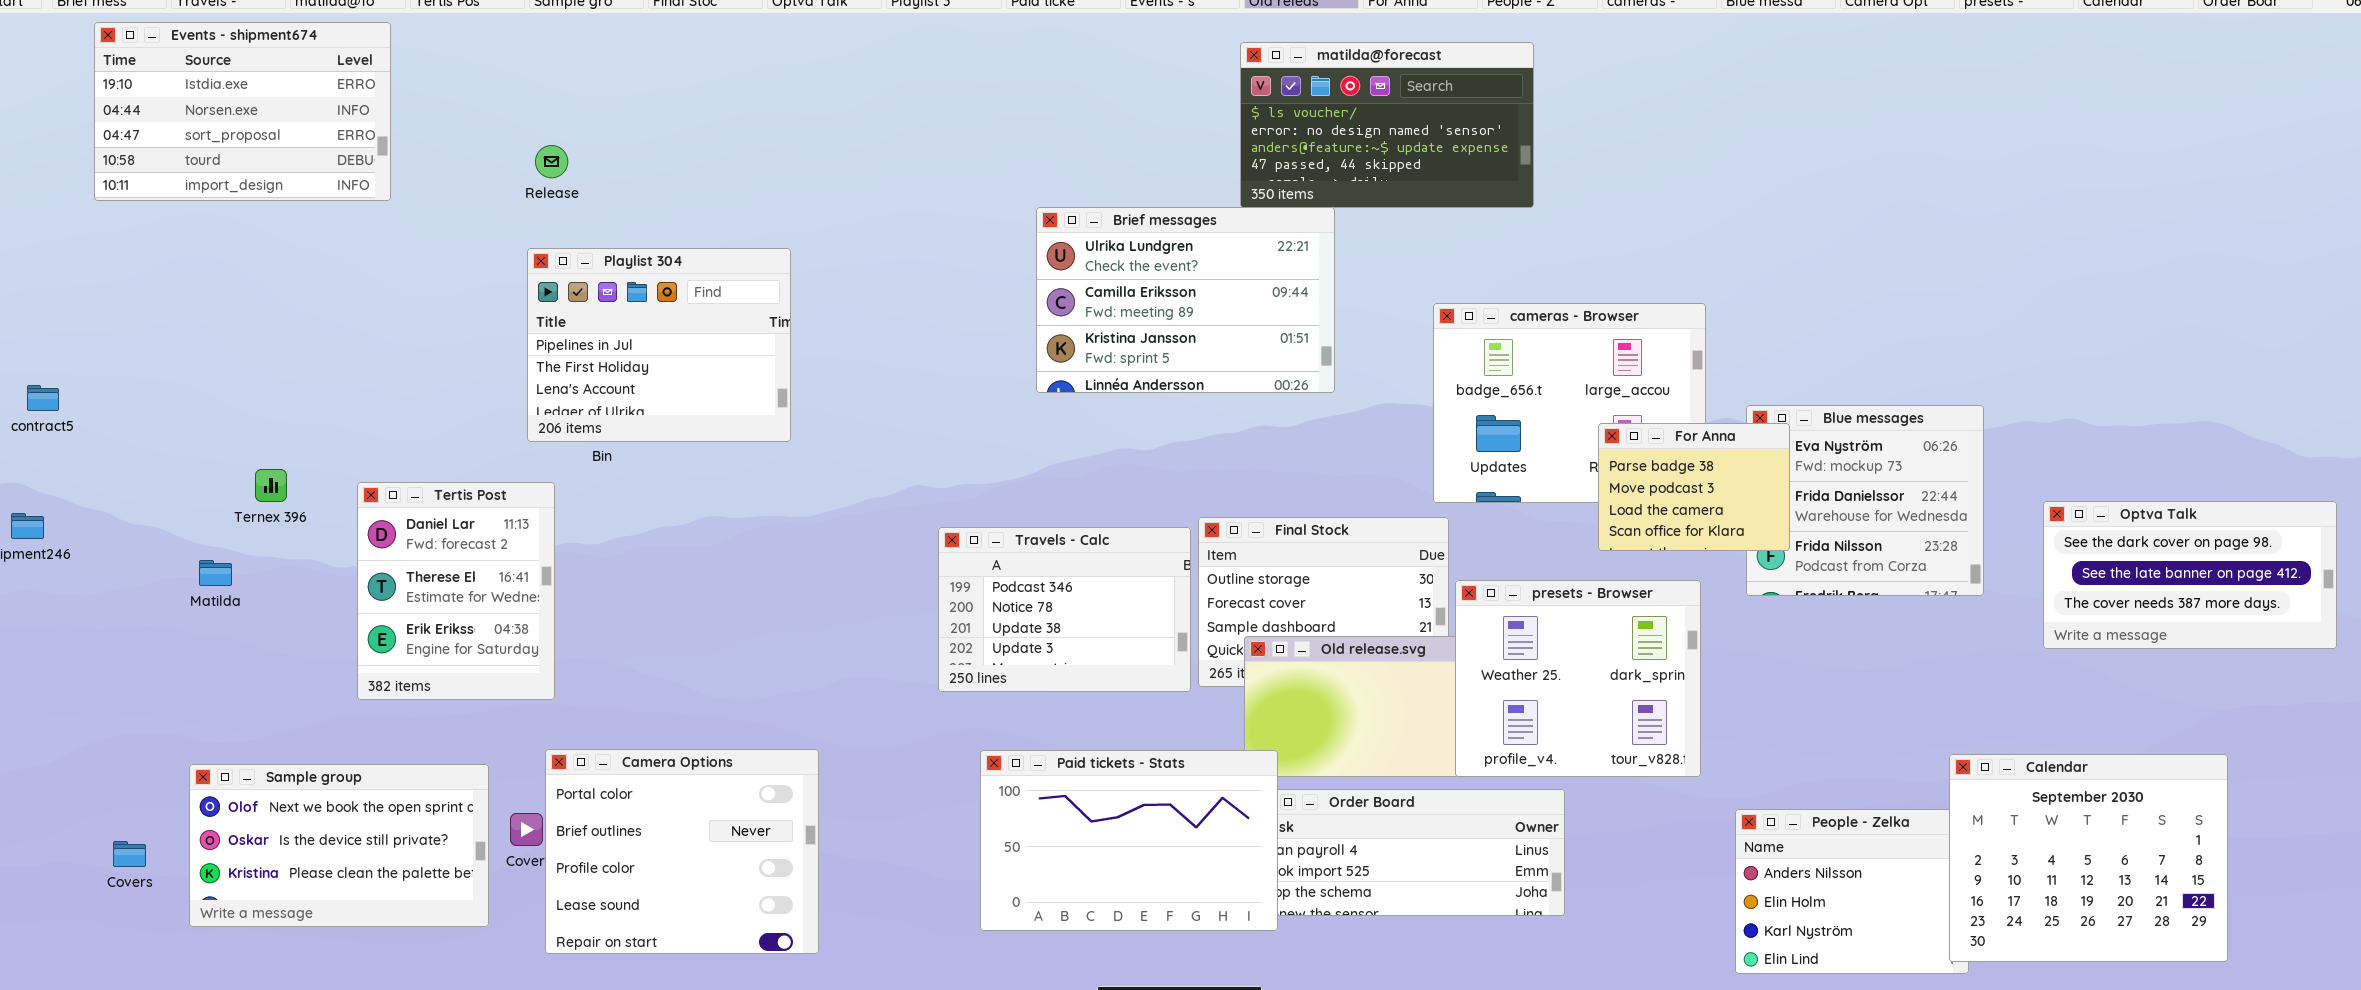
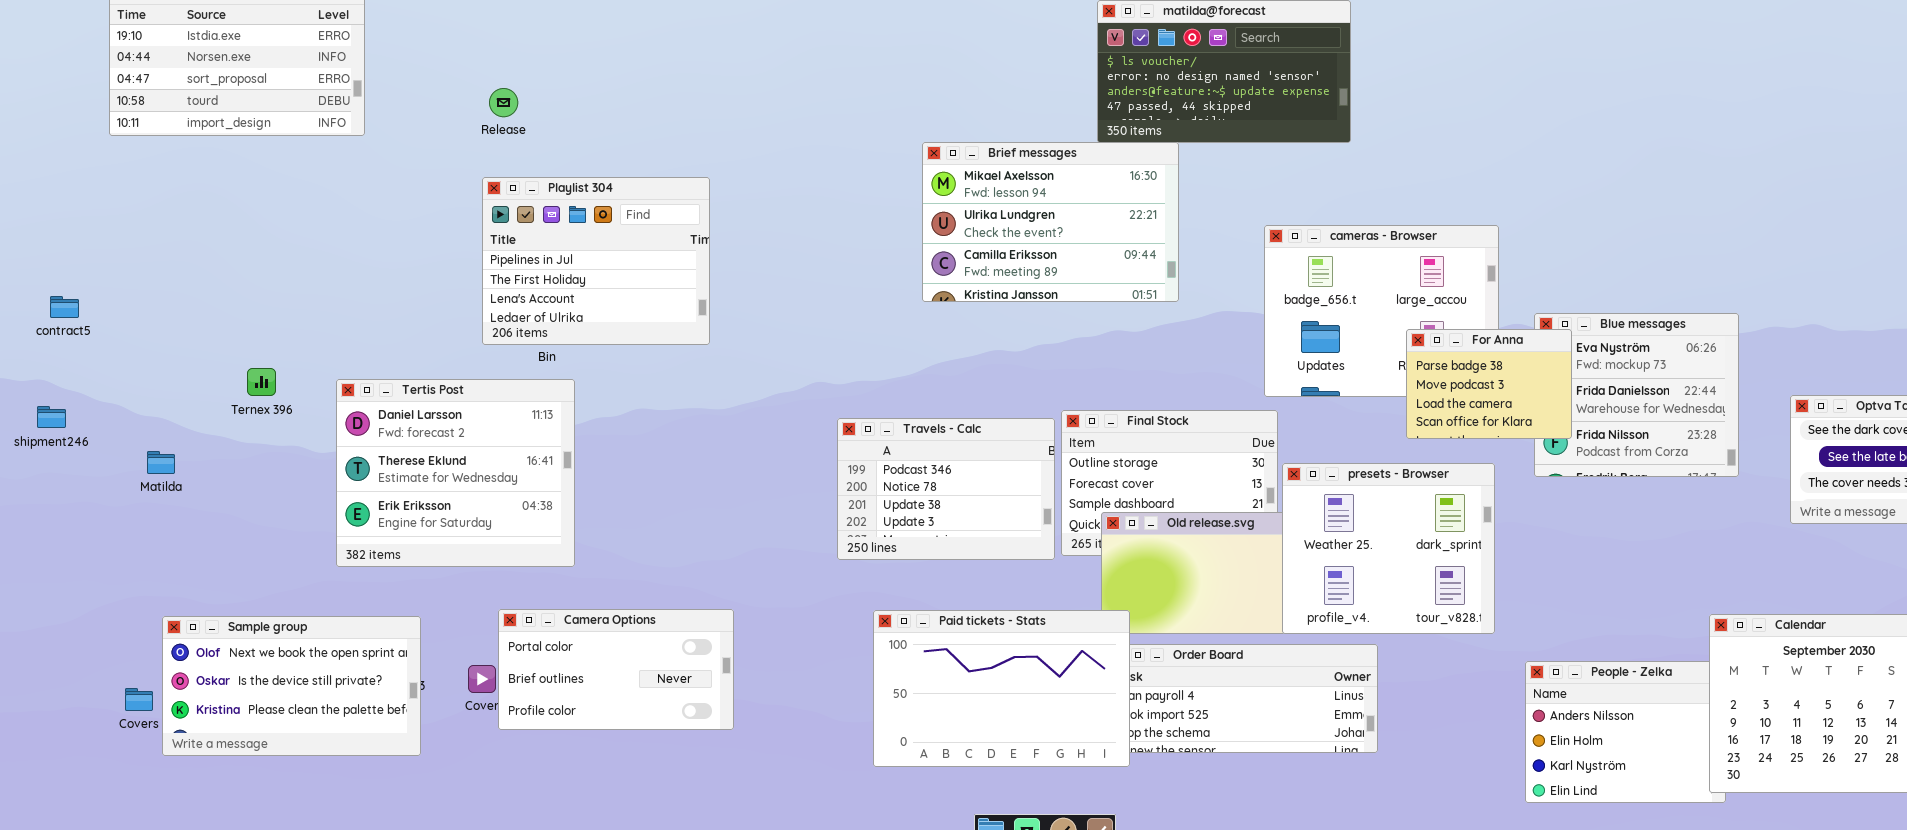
Brief messages: [1036,207,1335,393] -> [922,142,1179,302], scrolled up 1 row
Tertis Post: [357,482,555,700] -> [336,379,575,567], resized
Matilda: [199,560,232,586] -> [147,451,175,474], moved
Camera Options: [545,749,819,954] -> [498,609,734,730], resized
Sample group: [189,764,489,927] -> [162,616,421,756], moved

